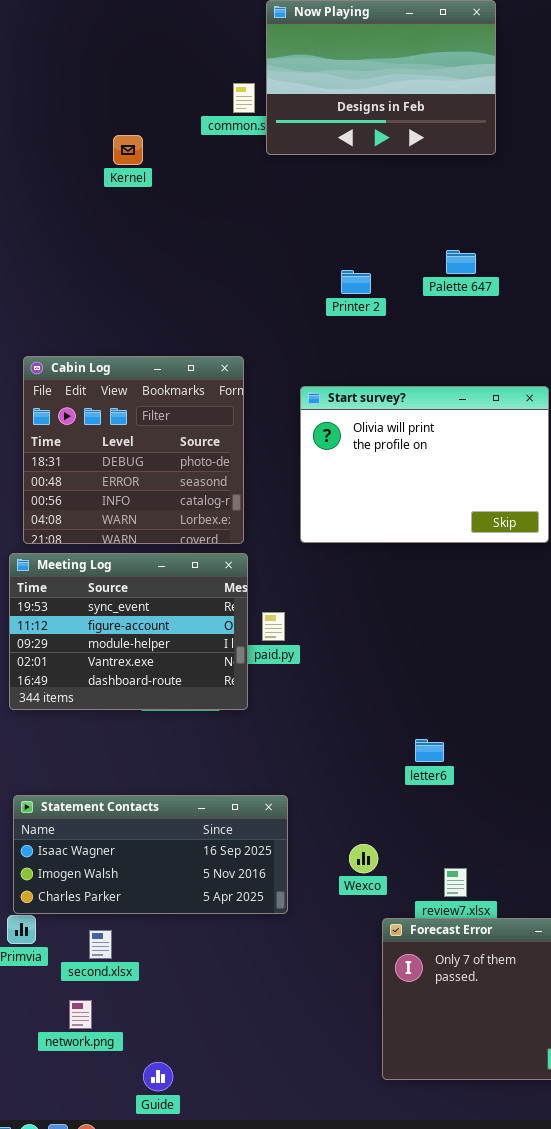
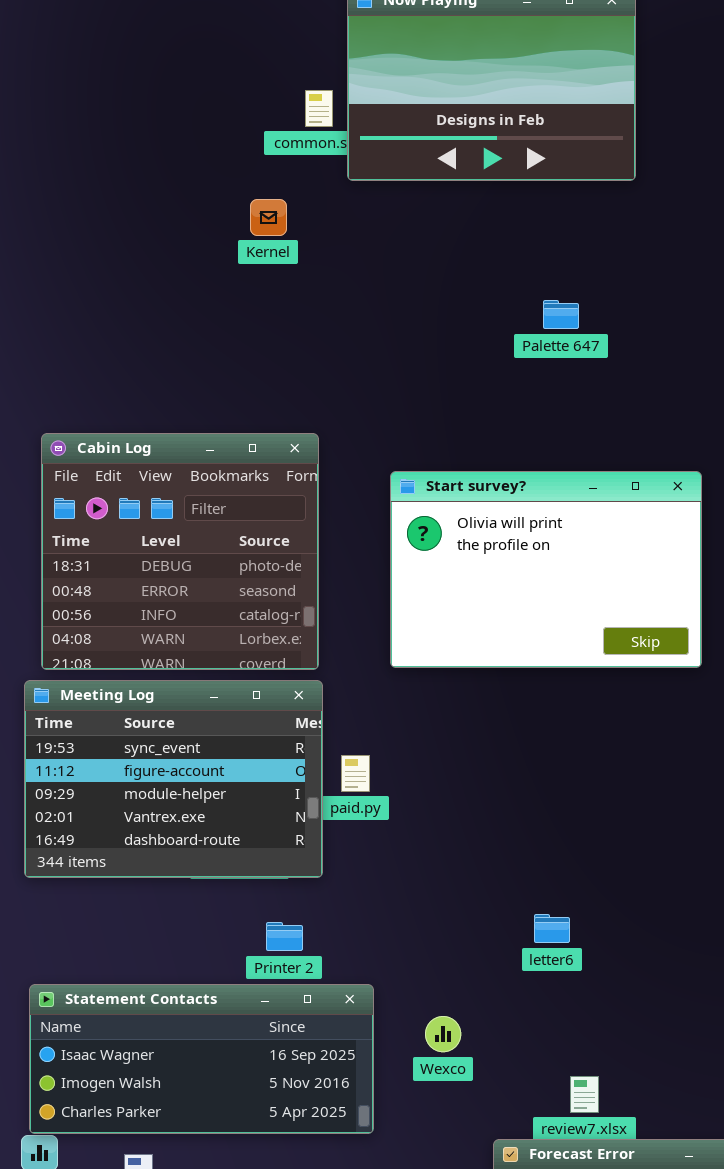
Kernel: [113,135,143,165] -> [250,199,287,236], moved
Palette 647: [446,250,476,274] -> [543,300,579,329], moved
Printer 2: [341,270,371,294] -> [266,922,303,951], moved
Wexco: [349,844,378,873] -> [425,1016,461,1052], moved

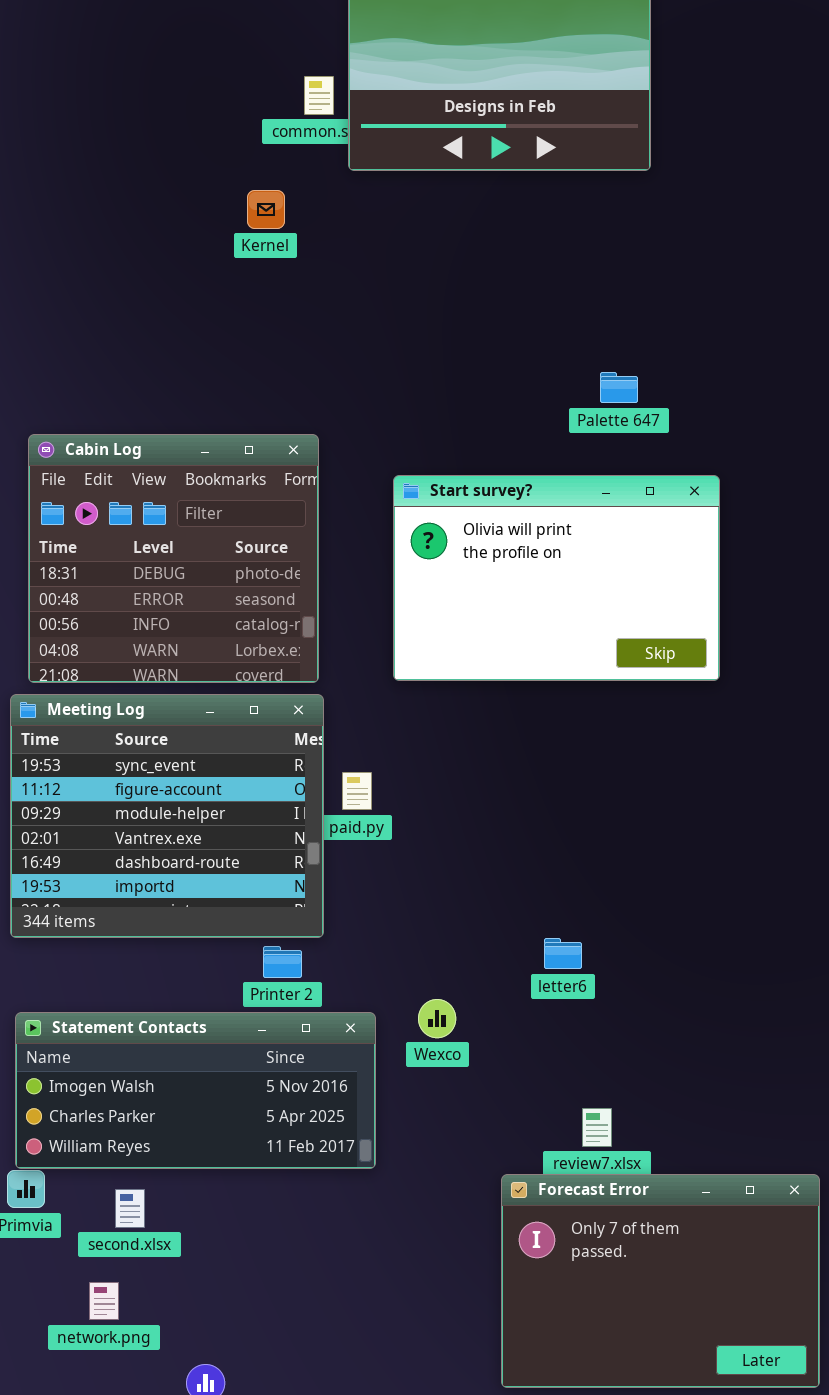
Palette 647: [543,300,579,329] -> [600,372,638,403], moved
Meeting Log: [24,680,323,878] -> [10,694,324,938], resized
Statement Contacts: [29,984,374,1134] -> [15,1012,376,1169], scrolled down 1 row
Wexco: [425,1016,461,1052] -> [418,999,456,1038], moved

